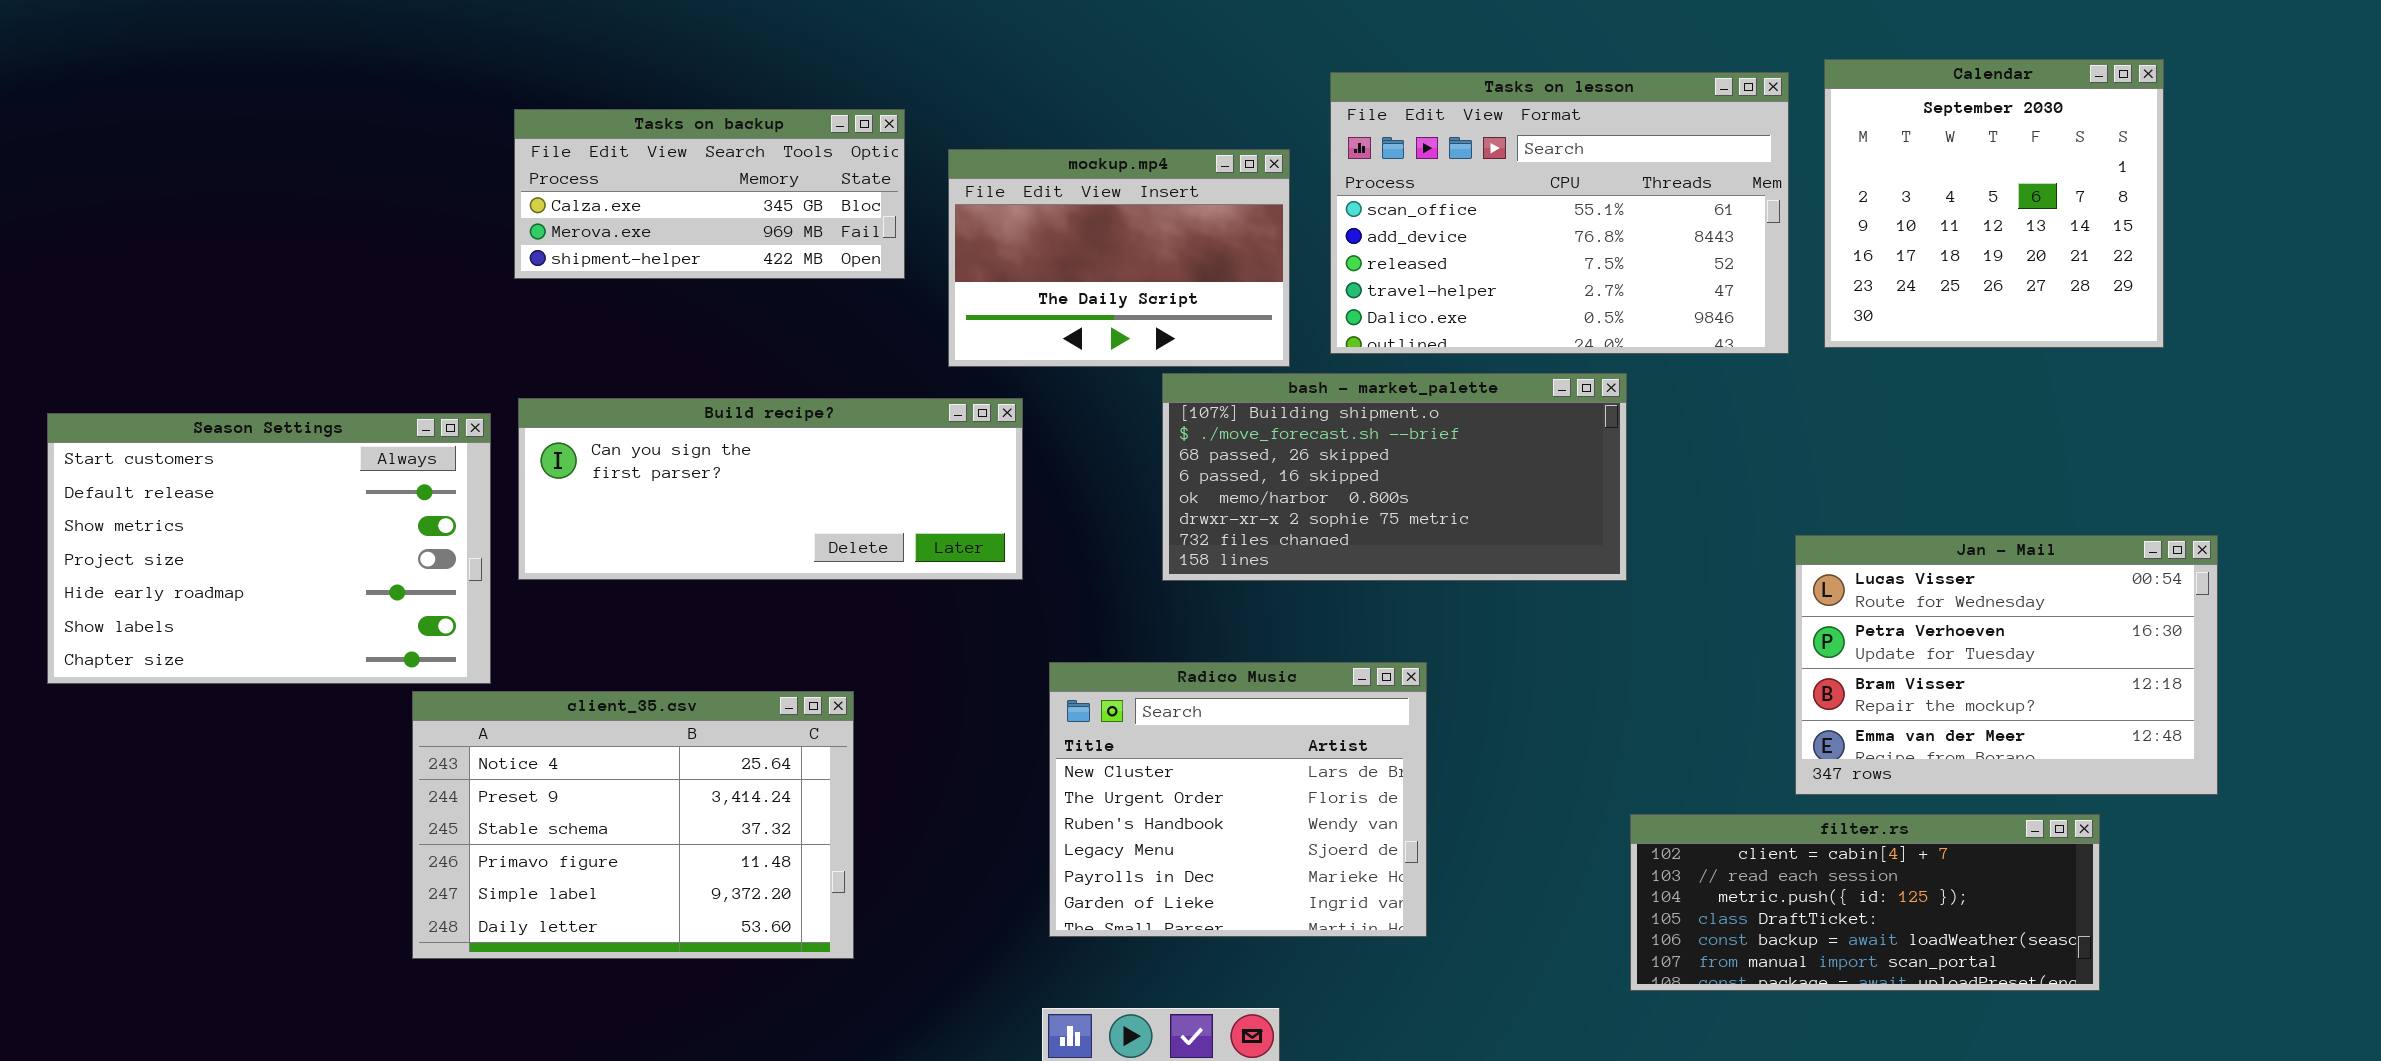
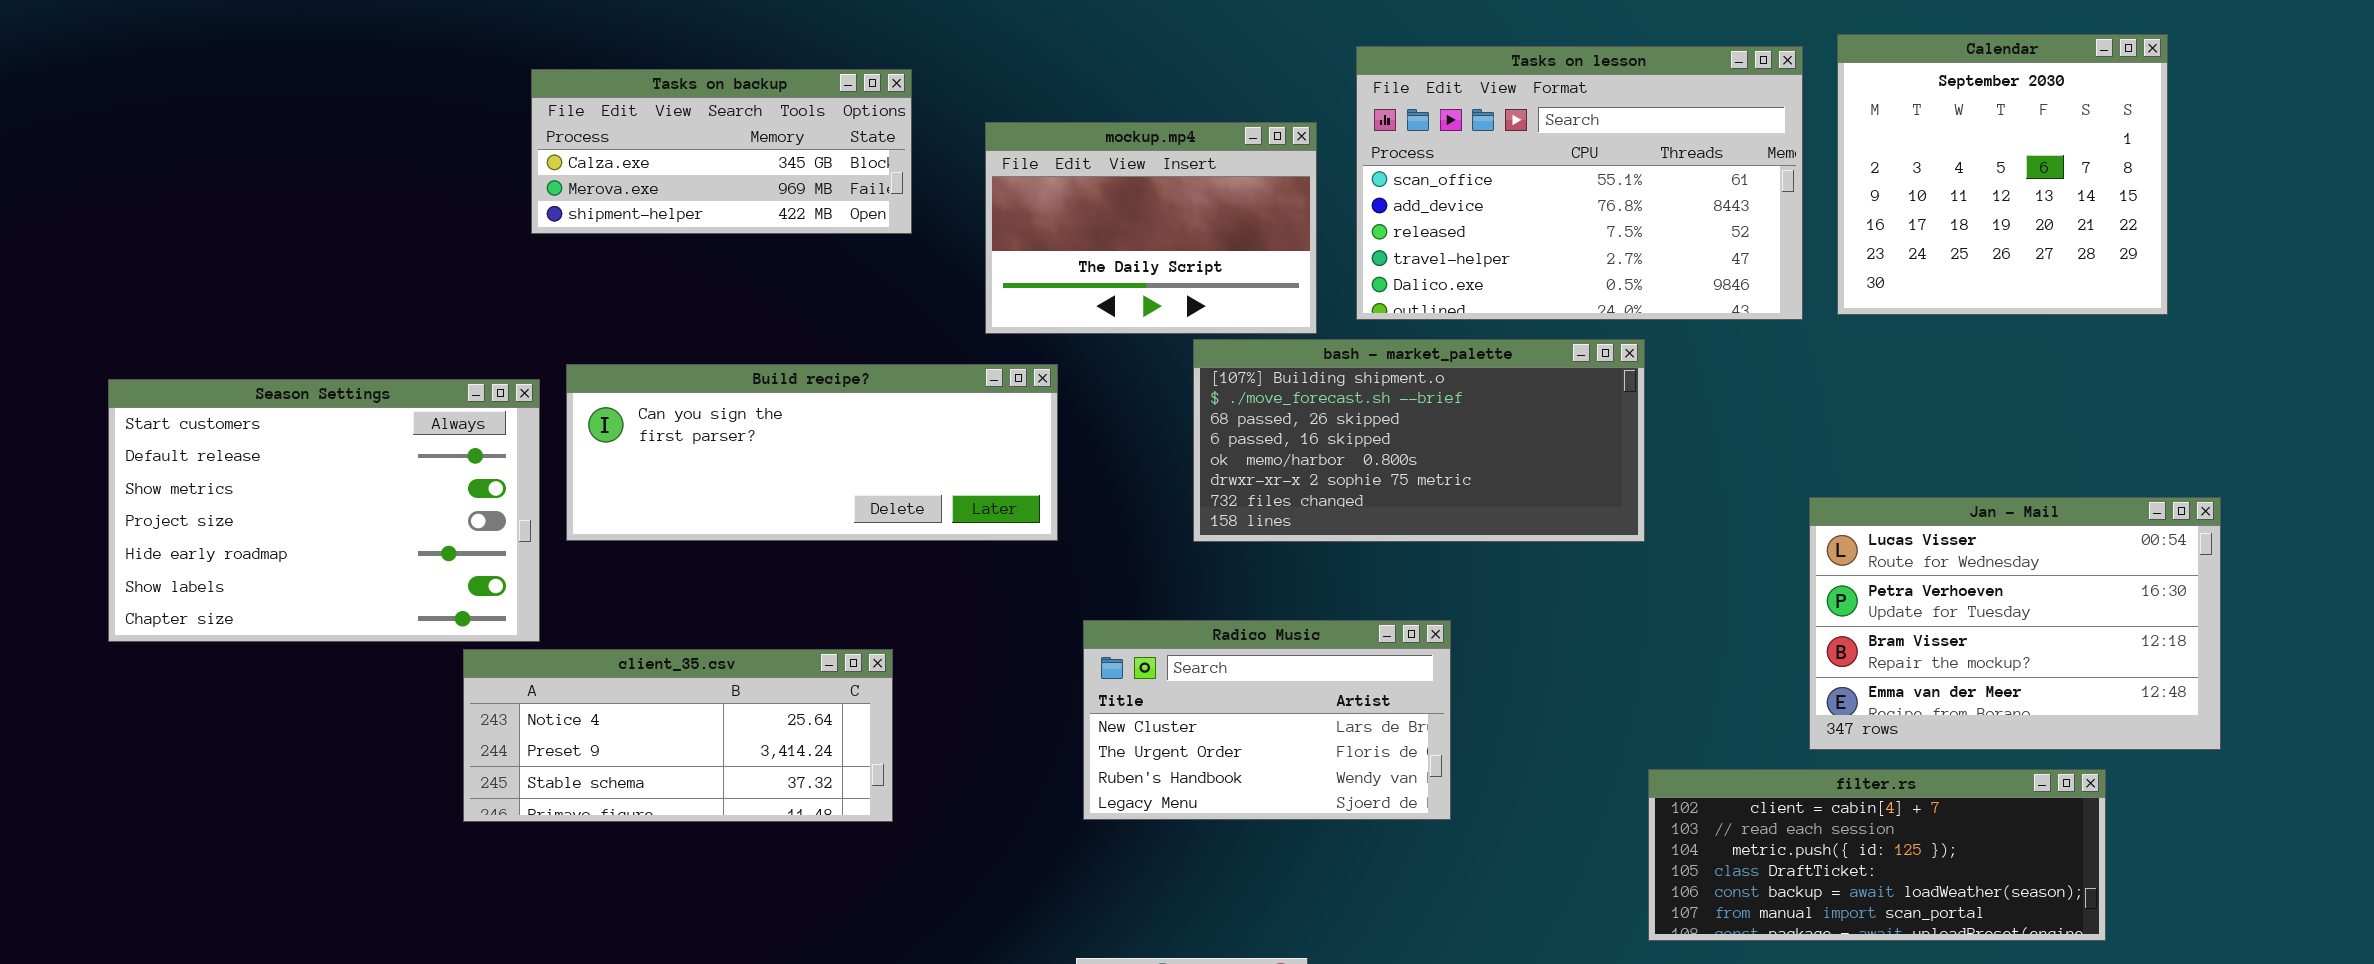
Tasks on backup: [514,109,905,279] -> [531,69,912,234], moved
Radico Music: [1049,662,1427,937] -> [1083,620,1451,820], resized
client_35.csv: [412,691,854,959] -> [463,649,893,822], resized

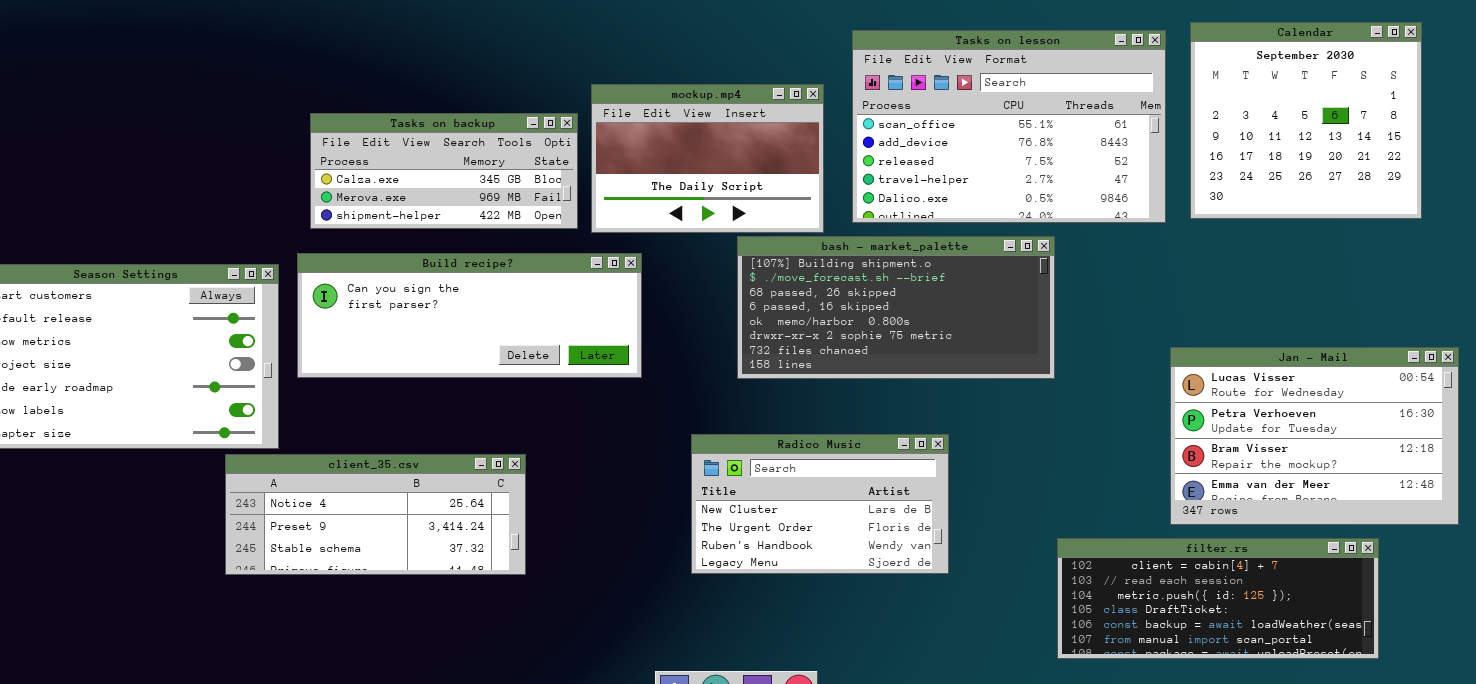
Tasks on backup: [531,69,912,234] -> [310,113,578,229], moved
Radico Music: [1083,620,1451,820] -> [691,434,949,574], moved

